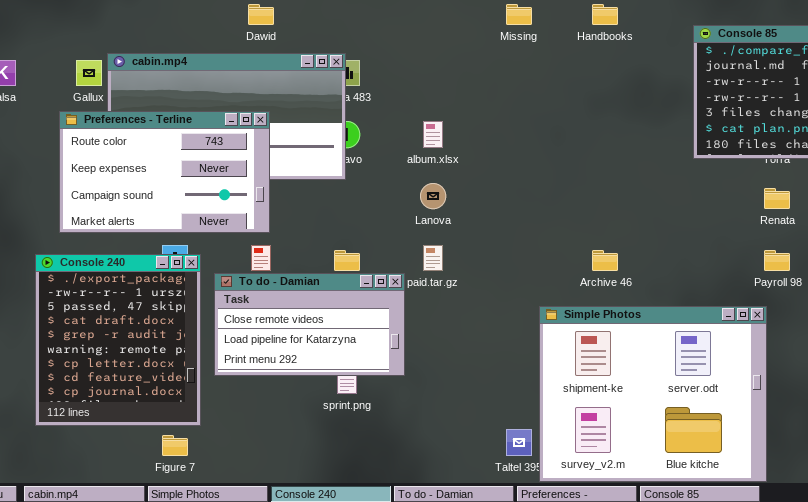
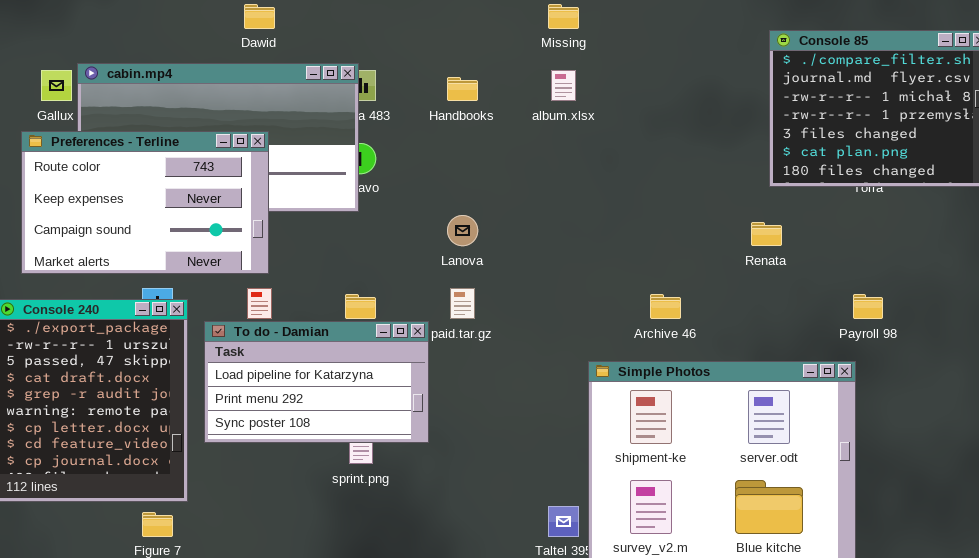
Handbooks: [592,4,618,25] -> [447,77,478,101], moved
album.xlsx: [423,121,443,148] -> [551,70,576,101], moved
Renata: [764,188,790,209] -> [751,222,782,246], moved
To do - Damian: [214,273,405,376] -> [204,321,429,443], scrolled down 1 row

